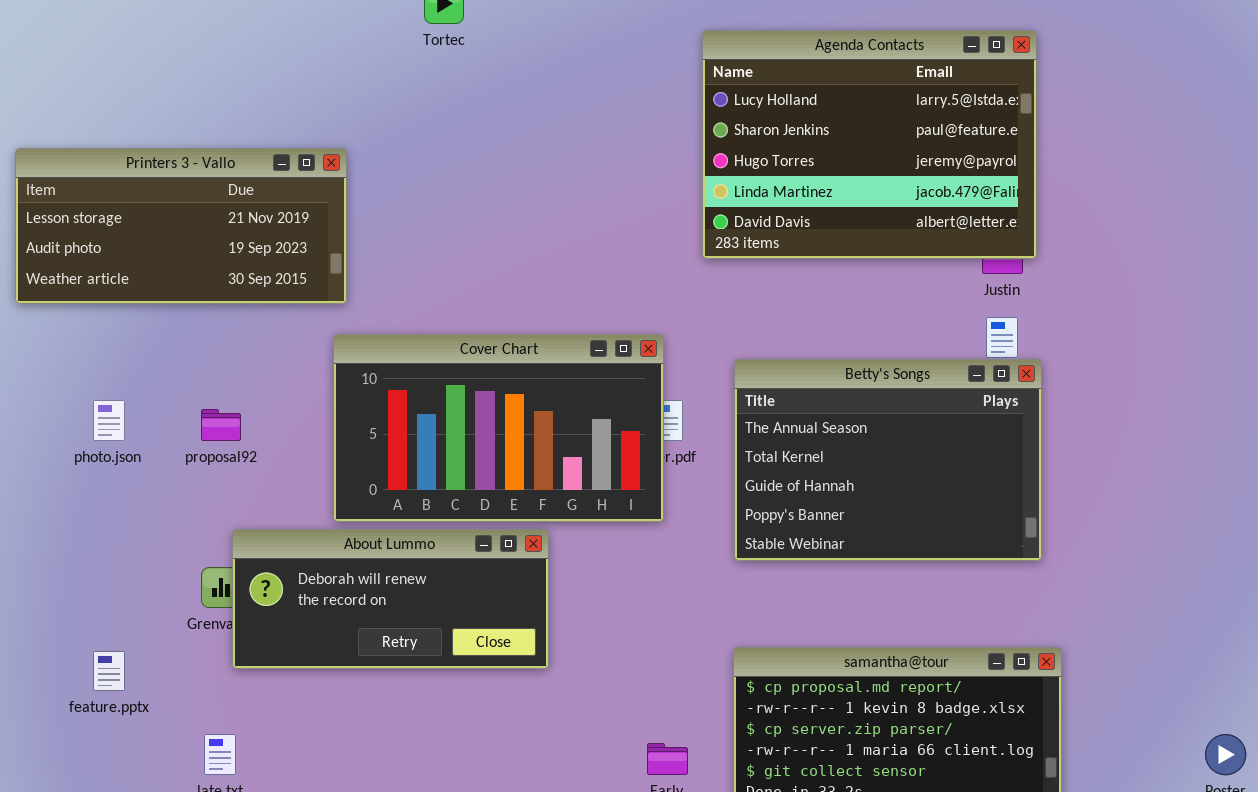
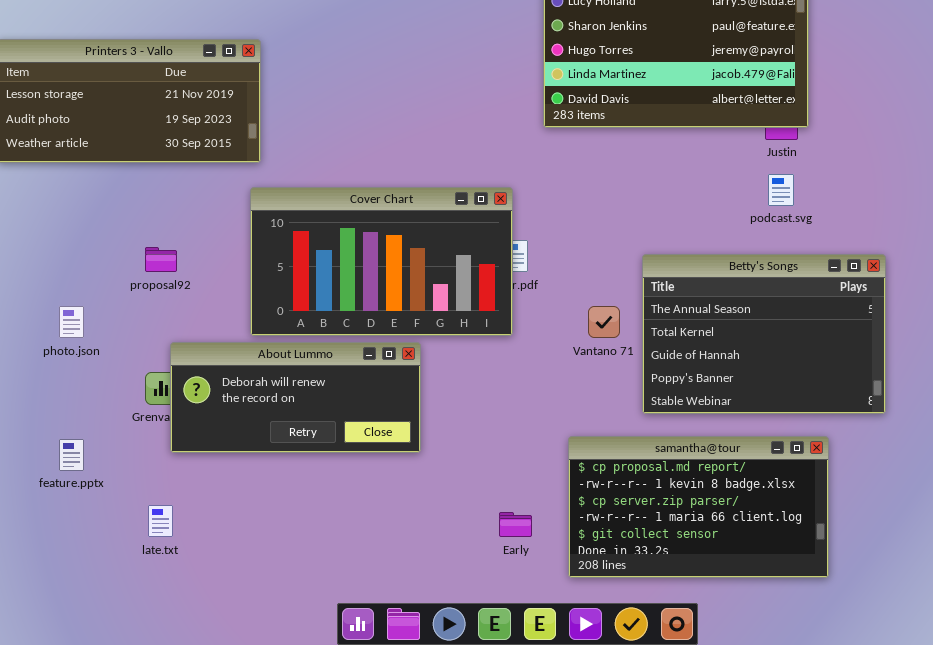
Betty's Songs: [734,359,1042,561] -> [642,254,886,414], moved
photo.json: [93,400,125,441] -> [59,306,84,338], moved

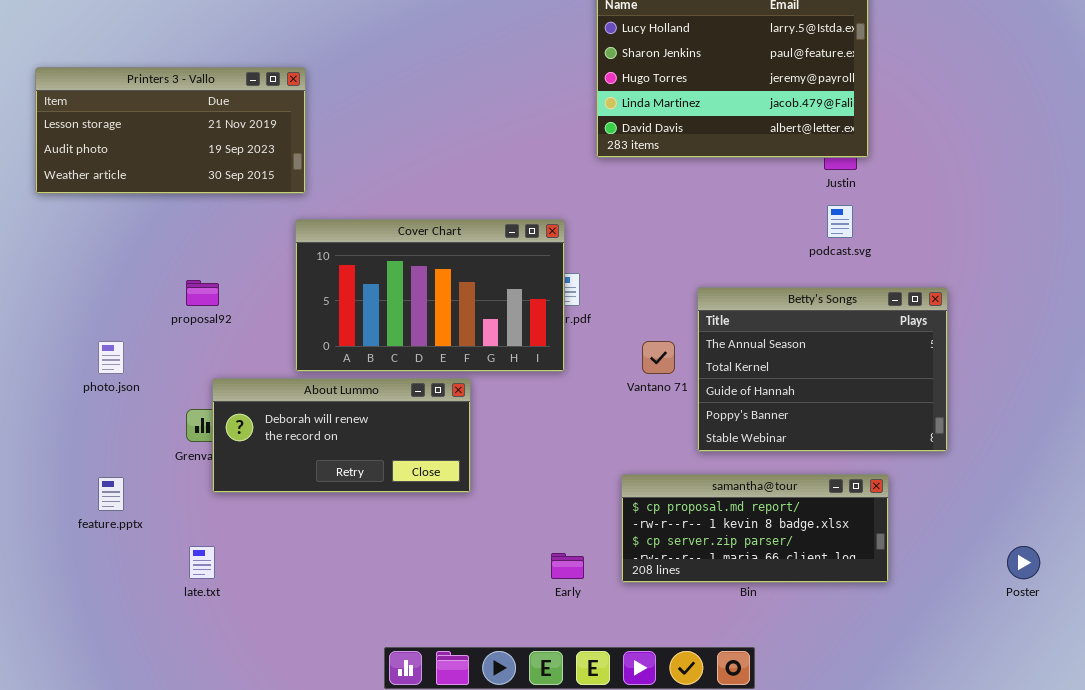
samantha@tour: [568,436,829,578] -> [621,474,889,583], resized

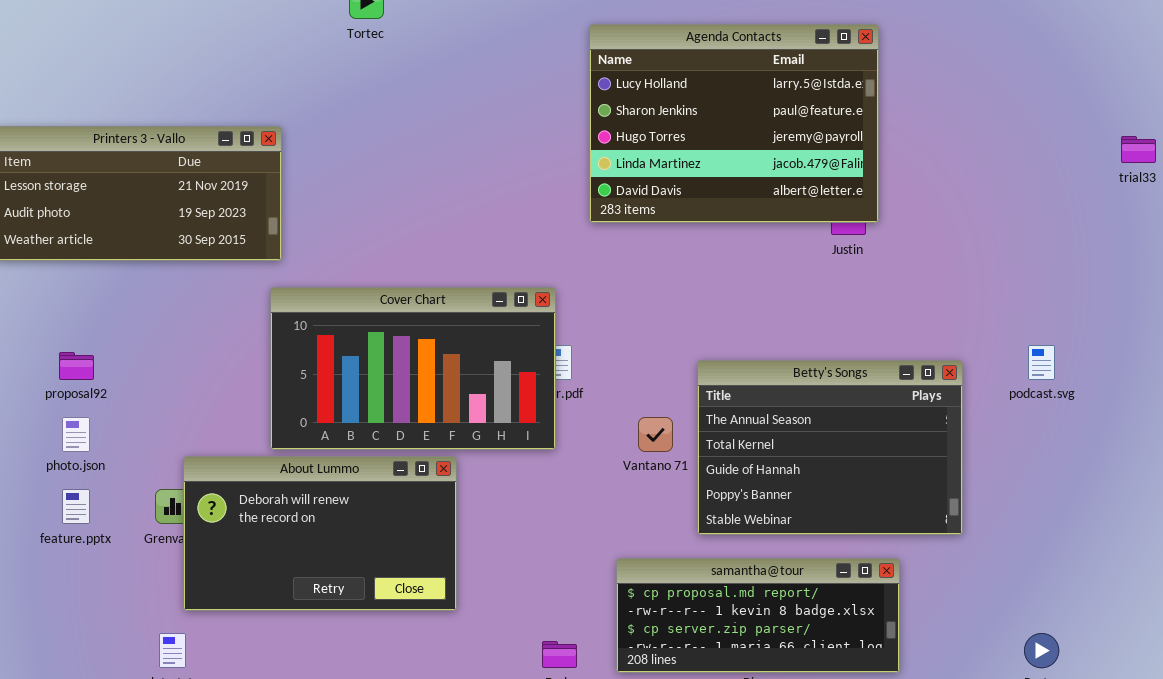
podcast.svg: [827,205,853,238] -> [1028,345,1055,380], moved
proposal92: [186,280,219,306] -> [59,352,94,380], moved
About Lummo: [212,378,471,493] -> [183,456,457,611], resized
feature.pptx: [98,477,124,511] -> [62,489,90,524], moved

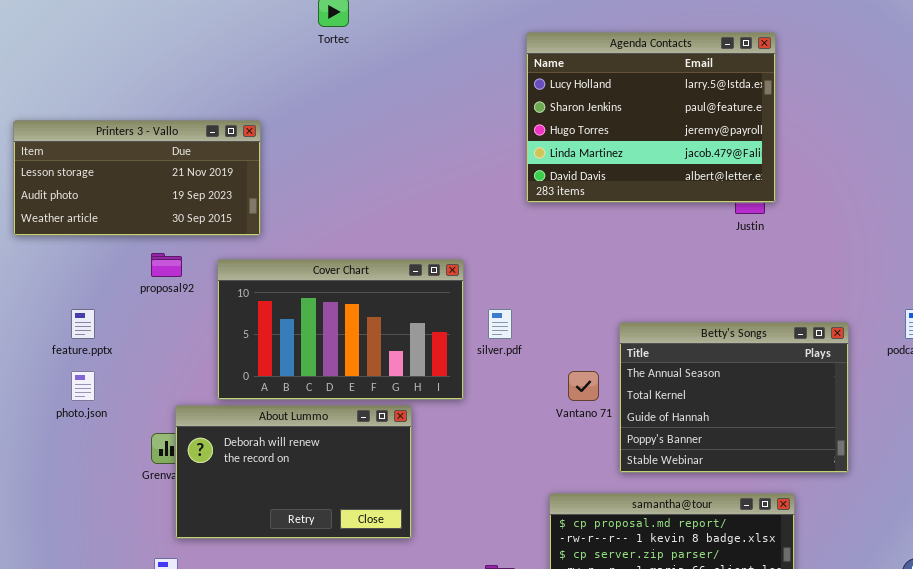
Cover Chart: [270,287,556,450] -> [217,259,464,400], moved
proposal92: [59,352,94,380] -> [151,253,182,277], moved
feature.pptx: [62,489,90,524] -> [71,309,95,339], moved

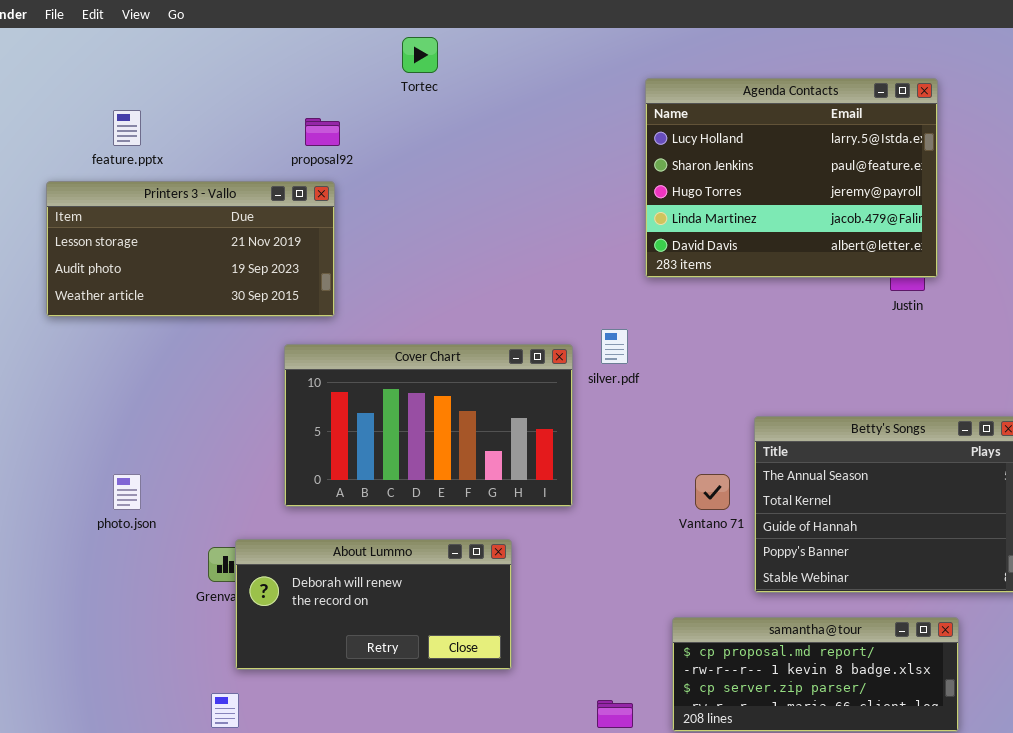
proposal92: [151,253,182,277] -> [305,118,340,146], moved
feature.pptx: [71,309,95,339] -> [113,110,141,146], moved
silver.pdf: [488,309,512,339] -> [601,329,628,364], moved
About Lummo: [175,405,412,539] -> [235,539,512,670], resized

